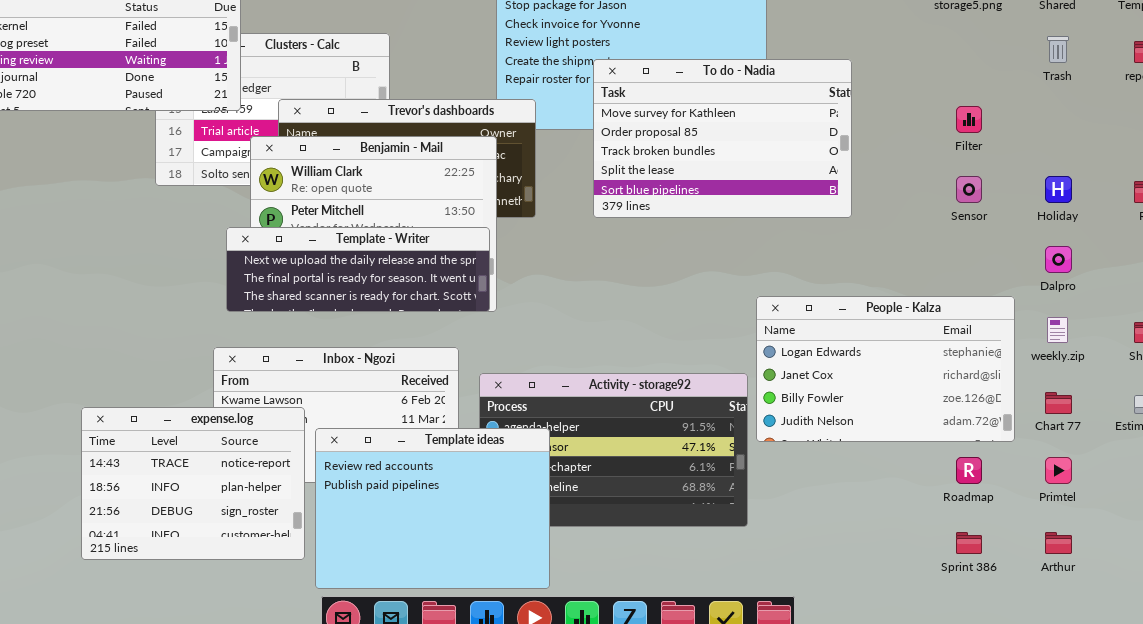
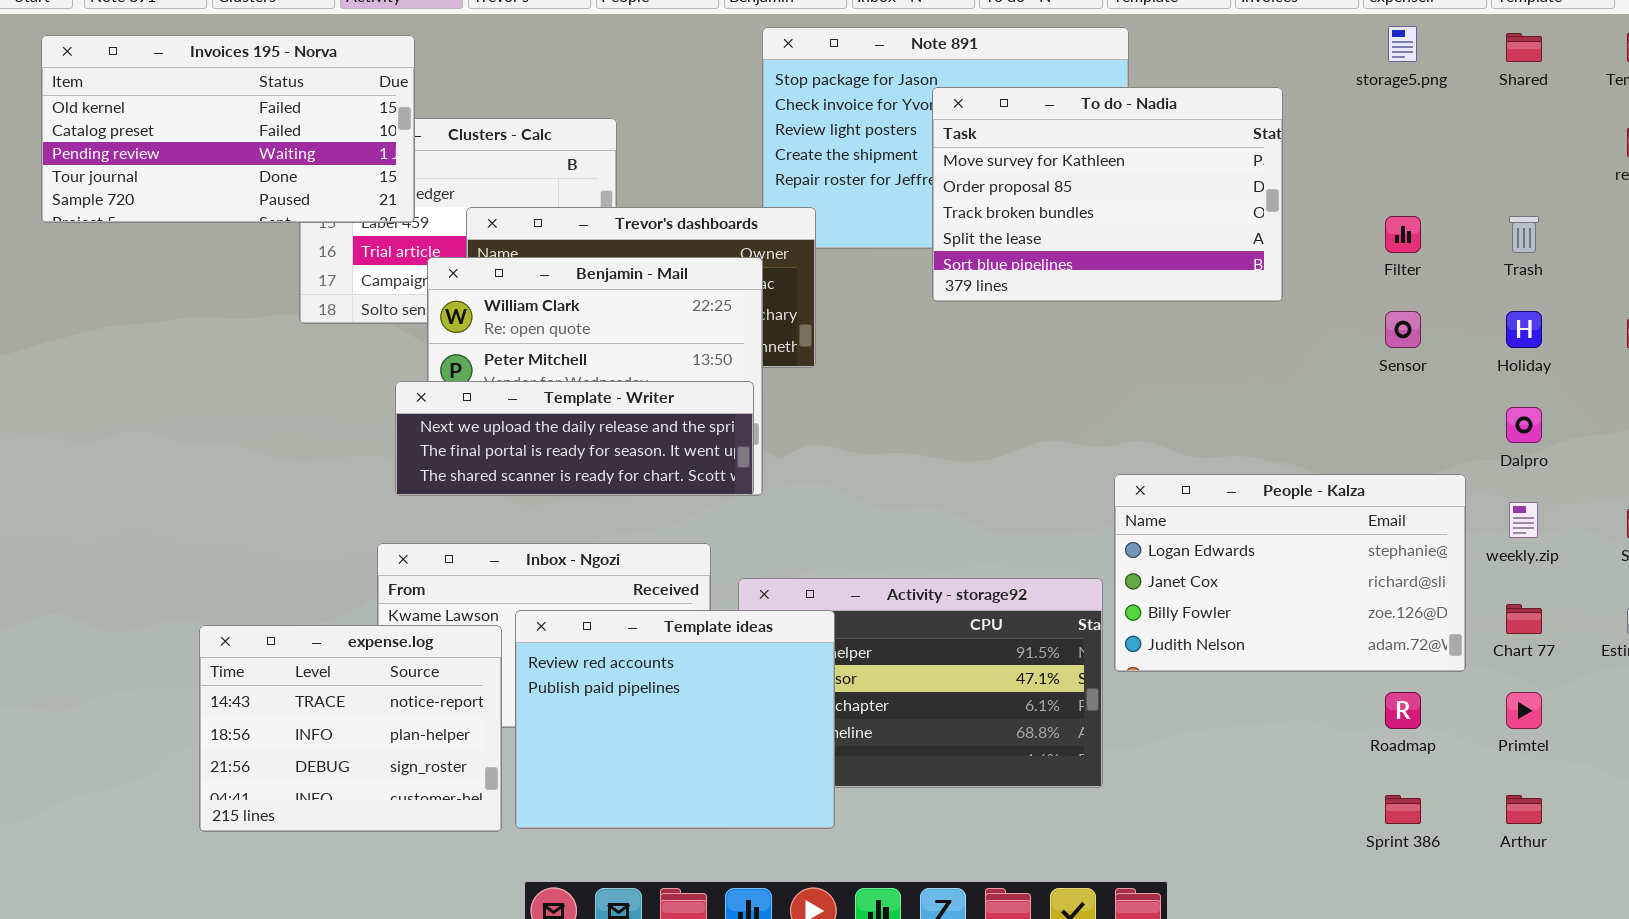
Trash: [1047,36,1069,63] -> [1509,216,1539,253], moved
To do - Nadia: [593,59,852,218] -> [932,87,1283,302], moved
Template ideas: [315,428,550,589] -> [515,610,835,829], moved

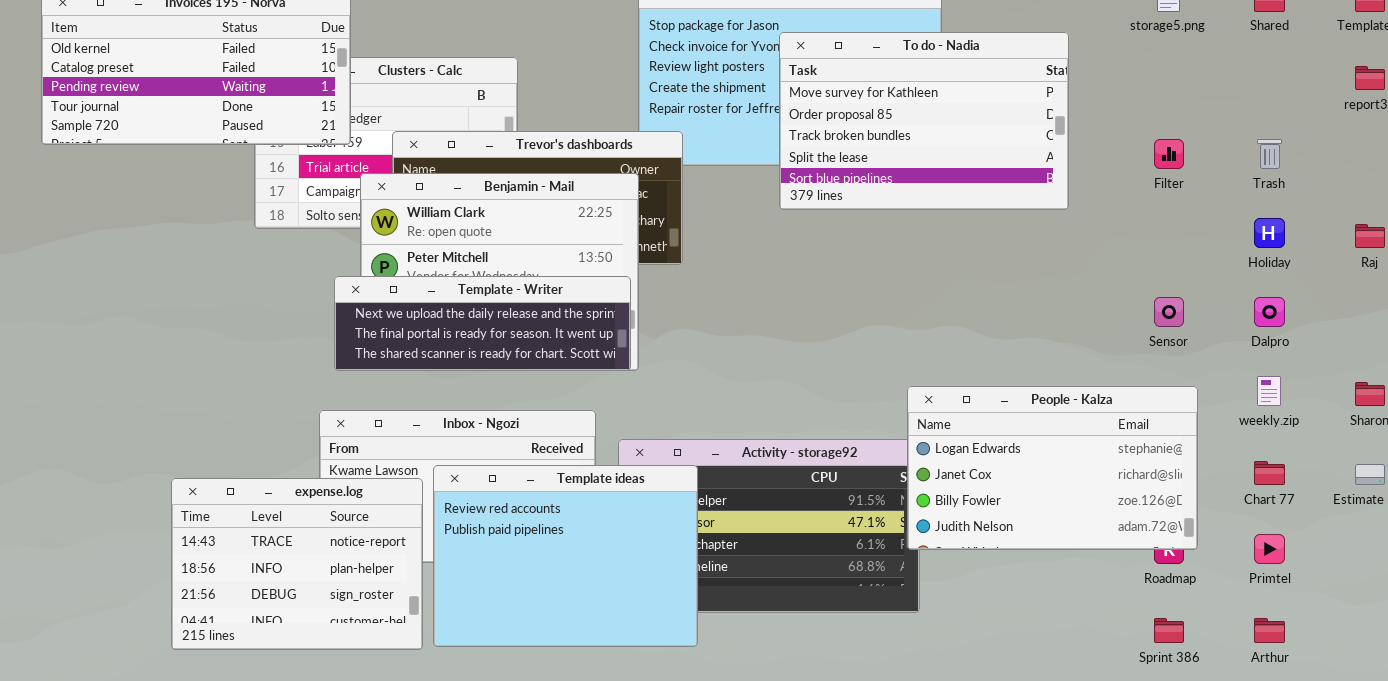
Sensor: [1385,311,1421,348] -> [1154,297,1184,327], moved
People - Kalza: [1114,474,1466,672] -> [907,386,1198,550], moved

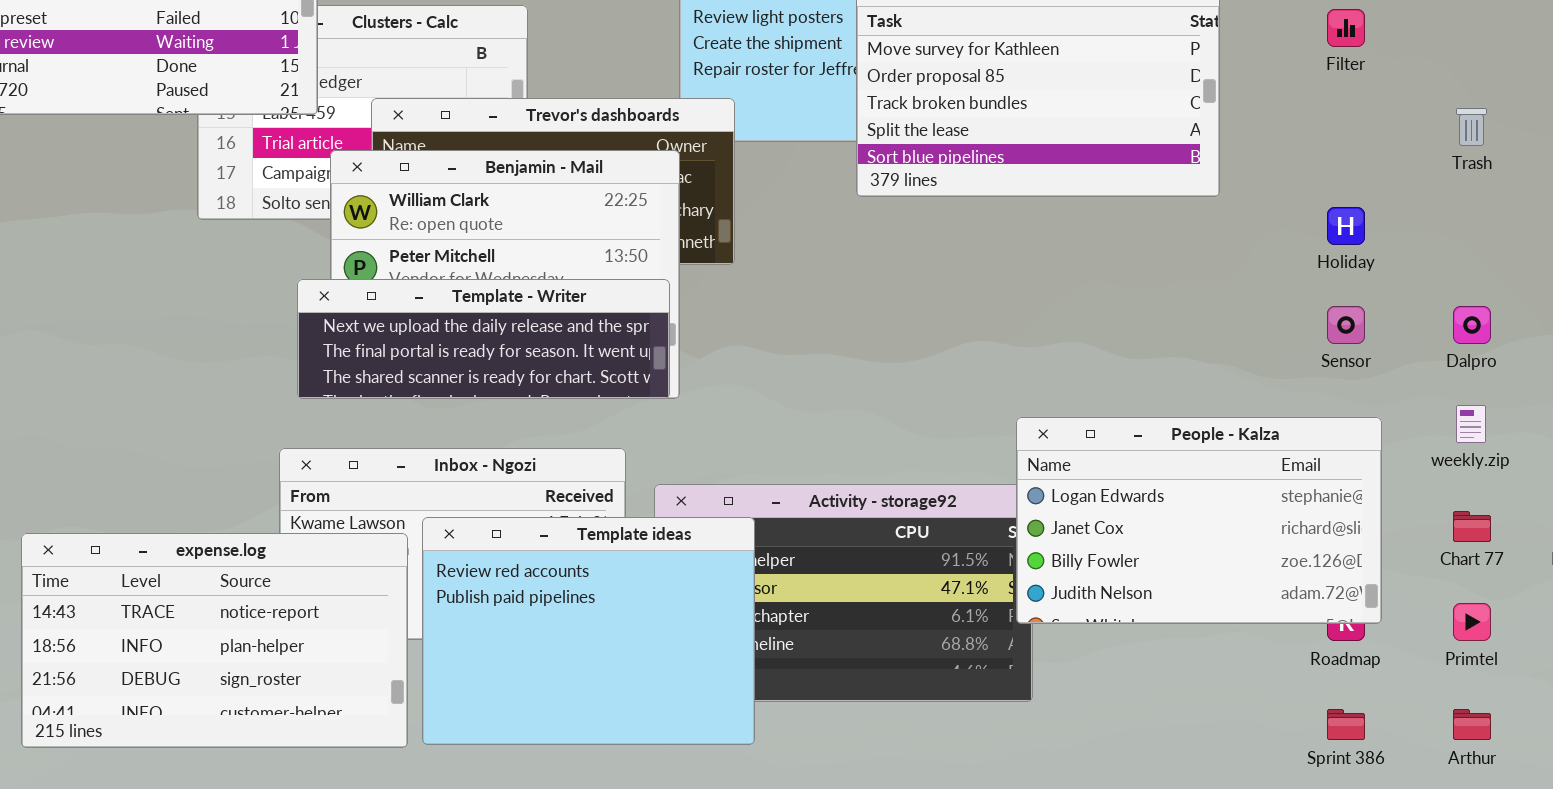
Filter: [1154,139,1184,169] -> [1327,9,1365,47], moved
Holiday: [1254,218,1285,248] -> [1327,207,1365,245], moved
expense.log: [171,478,423,650] -> [21,533,408,748], resized

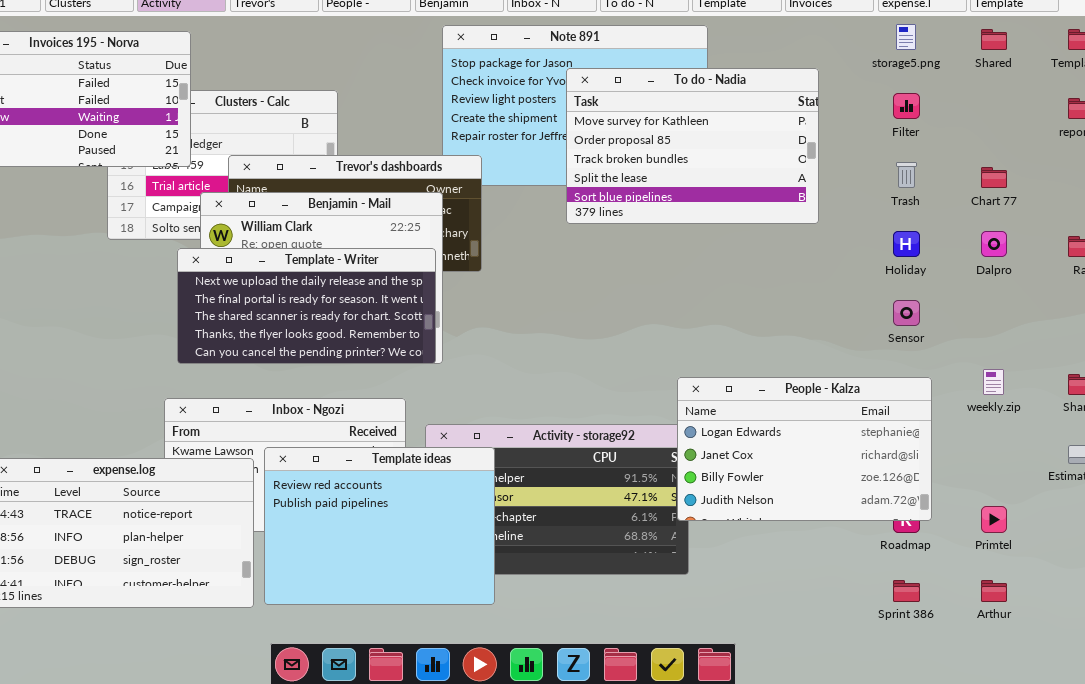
Trash: [1456,108,1487,146] -> [896,162,917,188], moved
Template - Writer: [297,279,670,399] -> [177,248,436,364], resized
Dalpro: [1453,306,1491,344] -> [981,231,1007,257], moved
Chart 77: [1453,511,1491,542] -> [981,167,1007,188], moved

